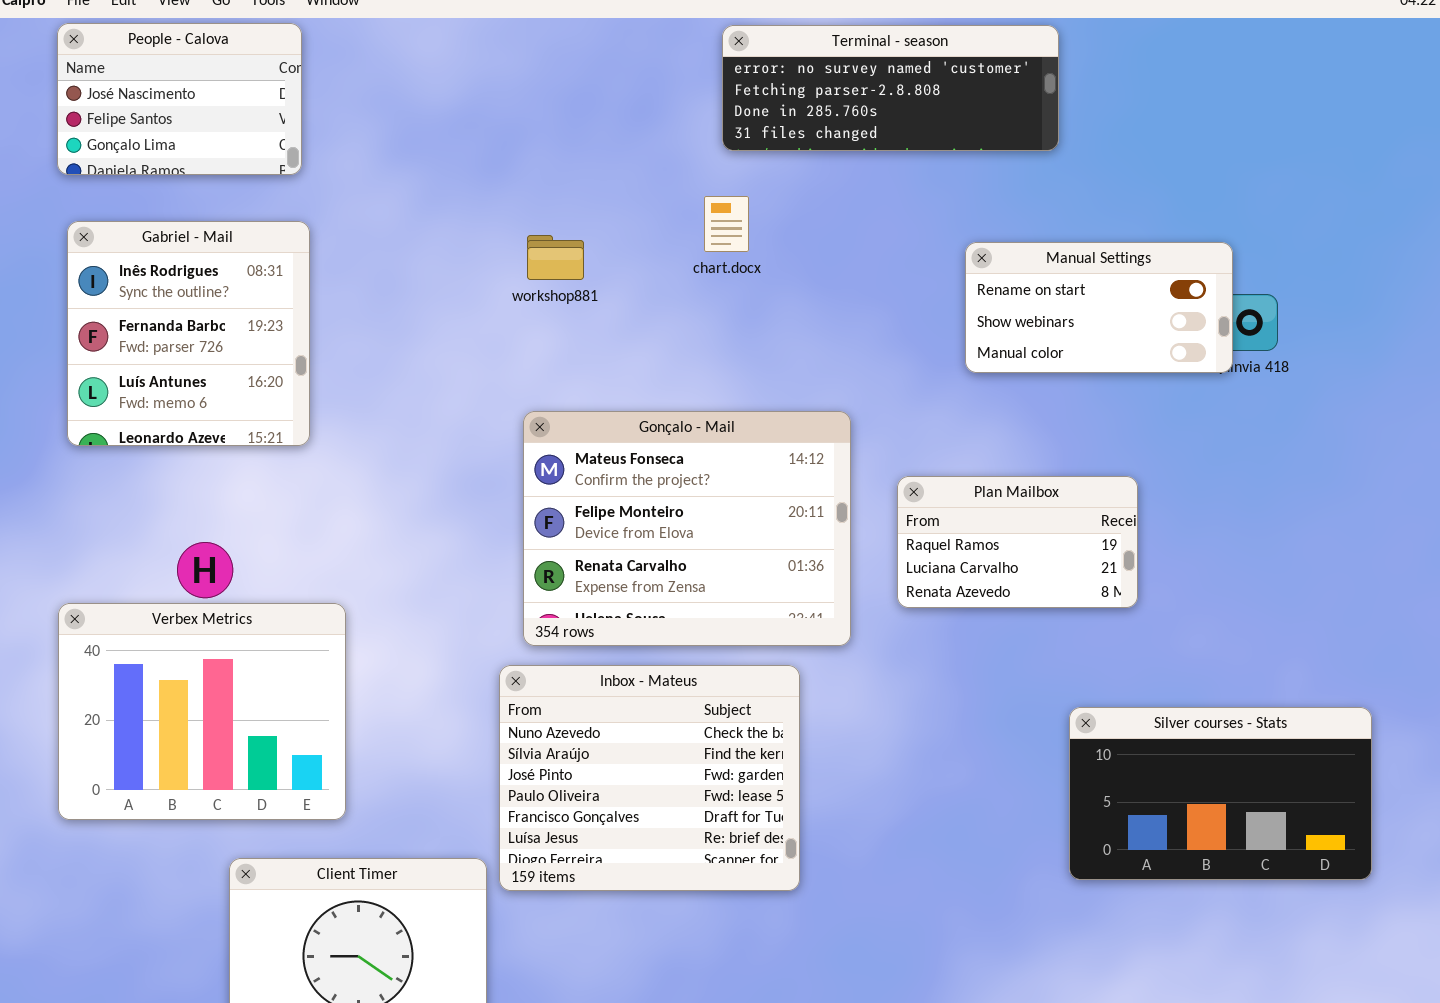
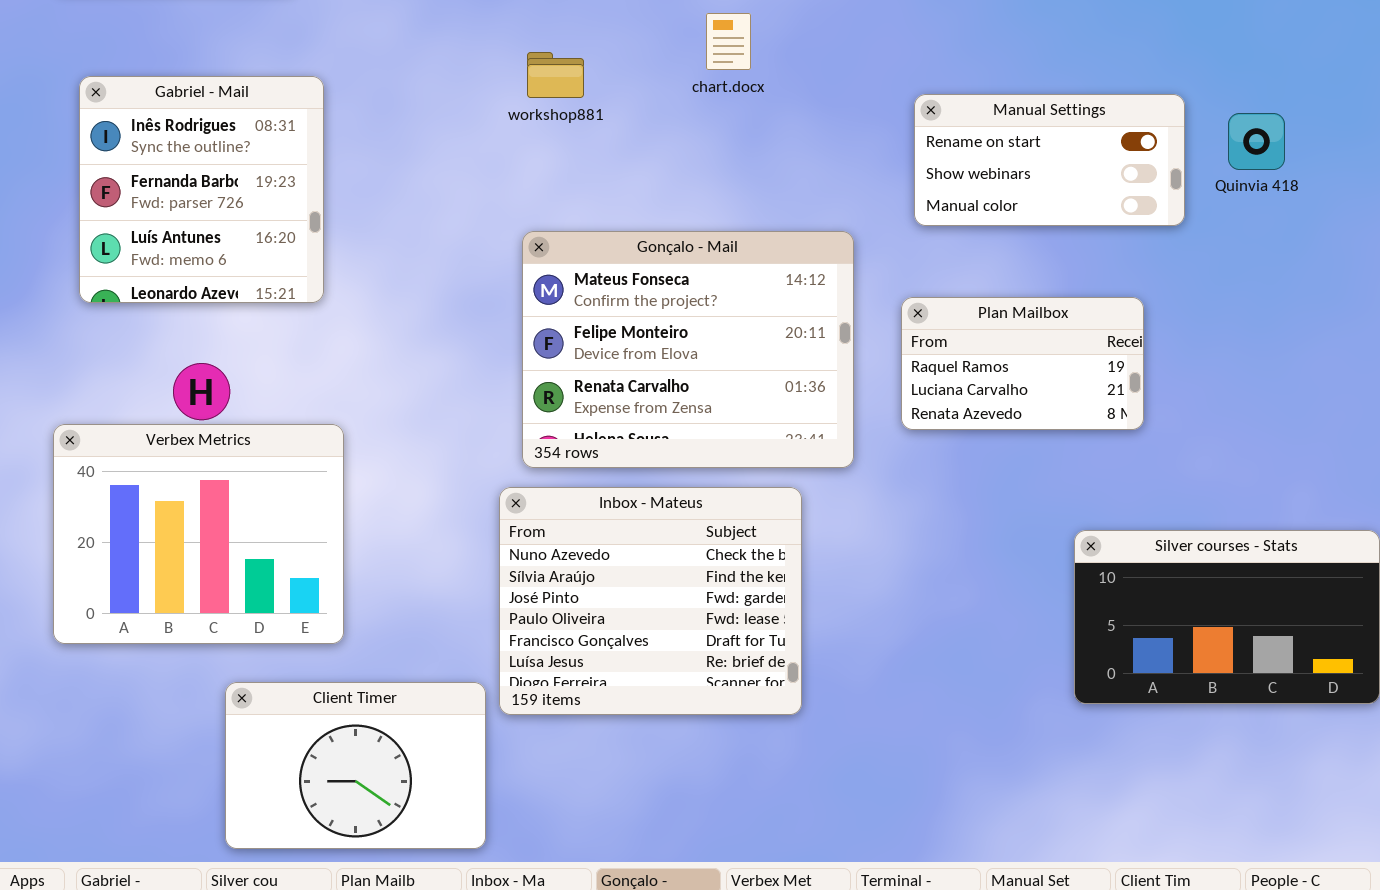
Gabriel - Mail: [67,221,310,446] -> [79,76,324,303], moved
Manual Settings: [965,242,1233,373] -> [914,94,1185,226], moved

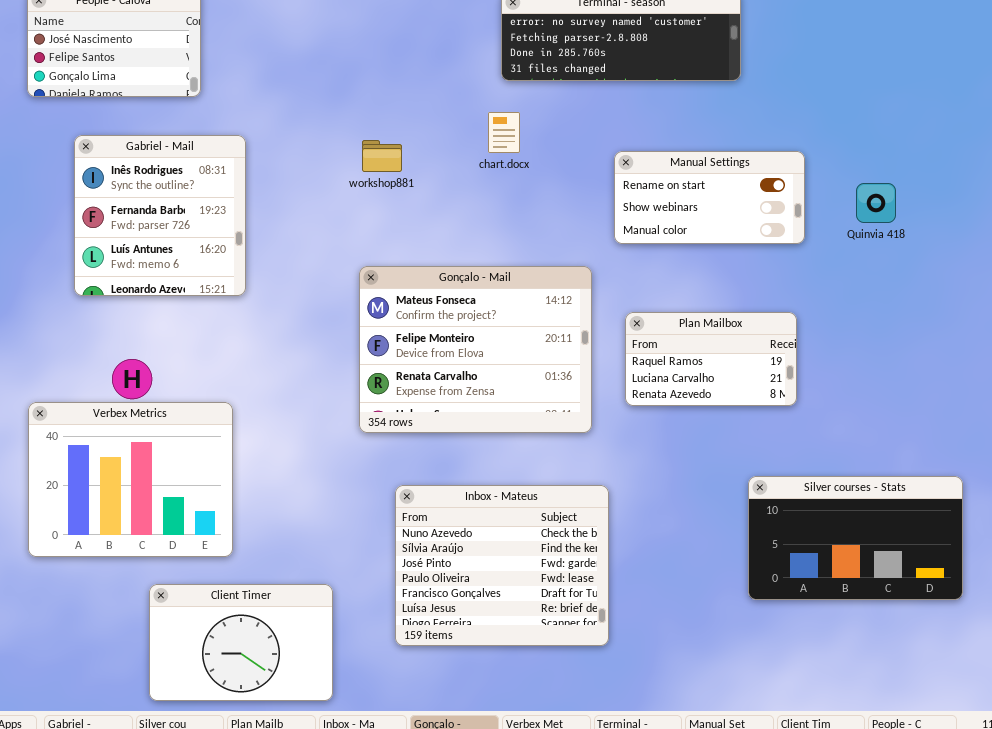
Gabriel - Mail: [79,76,324,303] -> [74,135,246,296], moved
Manual Settings: [914,94,1185,226] -> [614,151,805,244], moved
Inbox - Mateus: [499,487,802,715] -> [395,485,609,646], moved

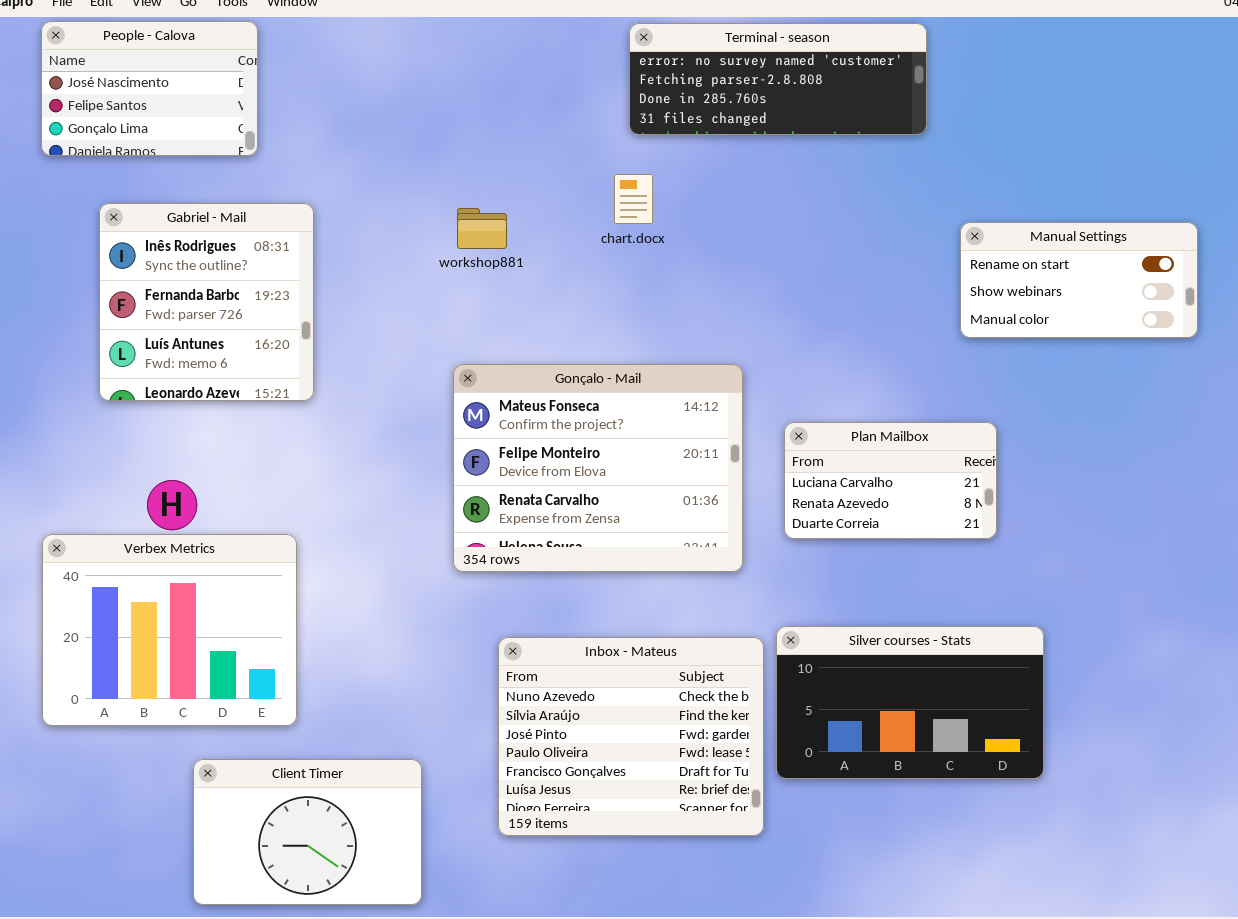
Manual Settings: [614,151,805,244] -> [960,222,1198,338], moved
Plan Mailbox: [625,312,797,406] -> [784,422,997,539], scrolled down 1 row
Silver courses - Stats: [748,476,963,600] -> [776,626,1044,779], moved

